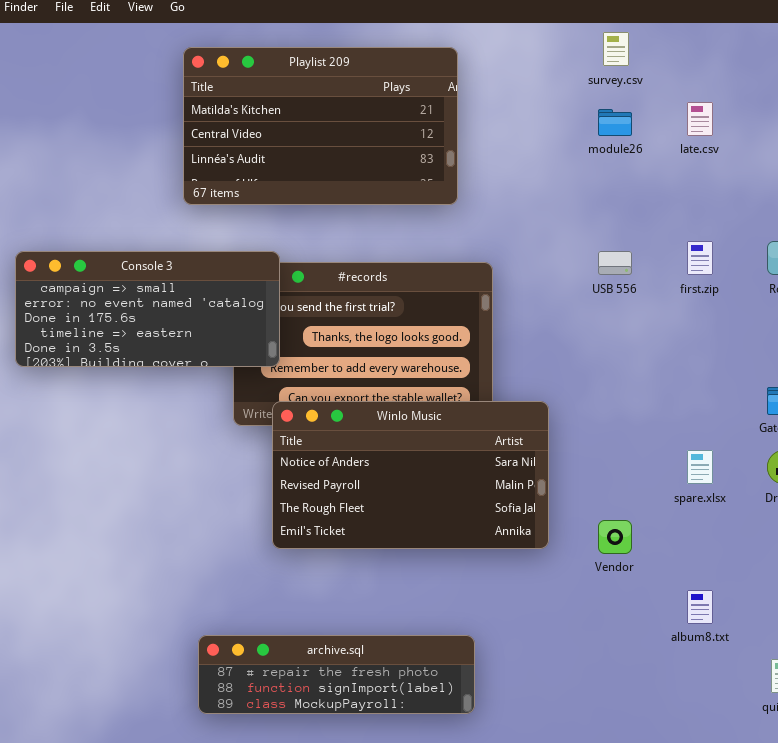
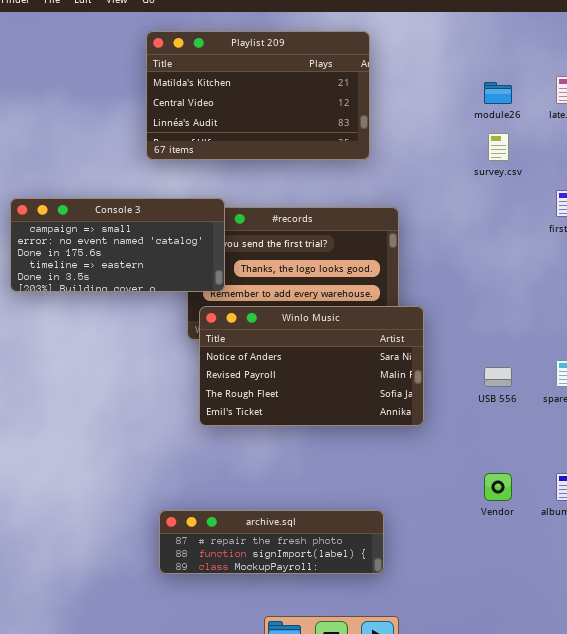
survey.csv: [603,32,629,66] -> [488,133,509,161], moved
USB 556: [598,251,632,275] -> [484,367,512,387], moved
Winlo Music: [272,401,549,549] -> [199,306,424,426], moved
Vendor: [598,520,632,554] -> [484,473,512,501], moved

